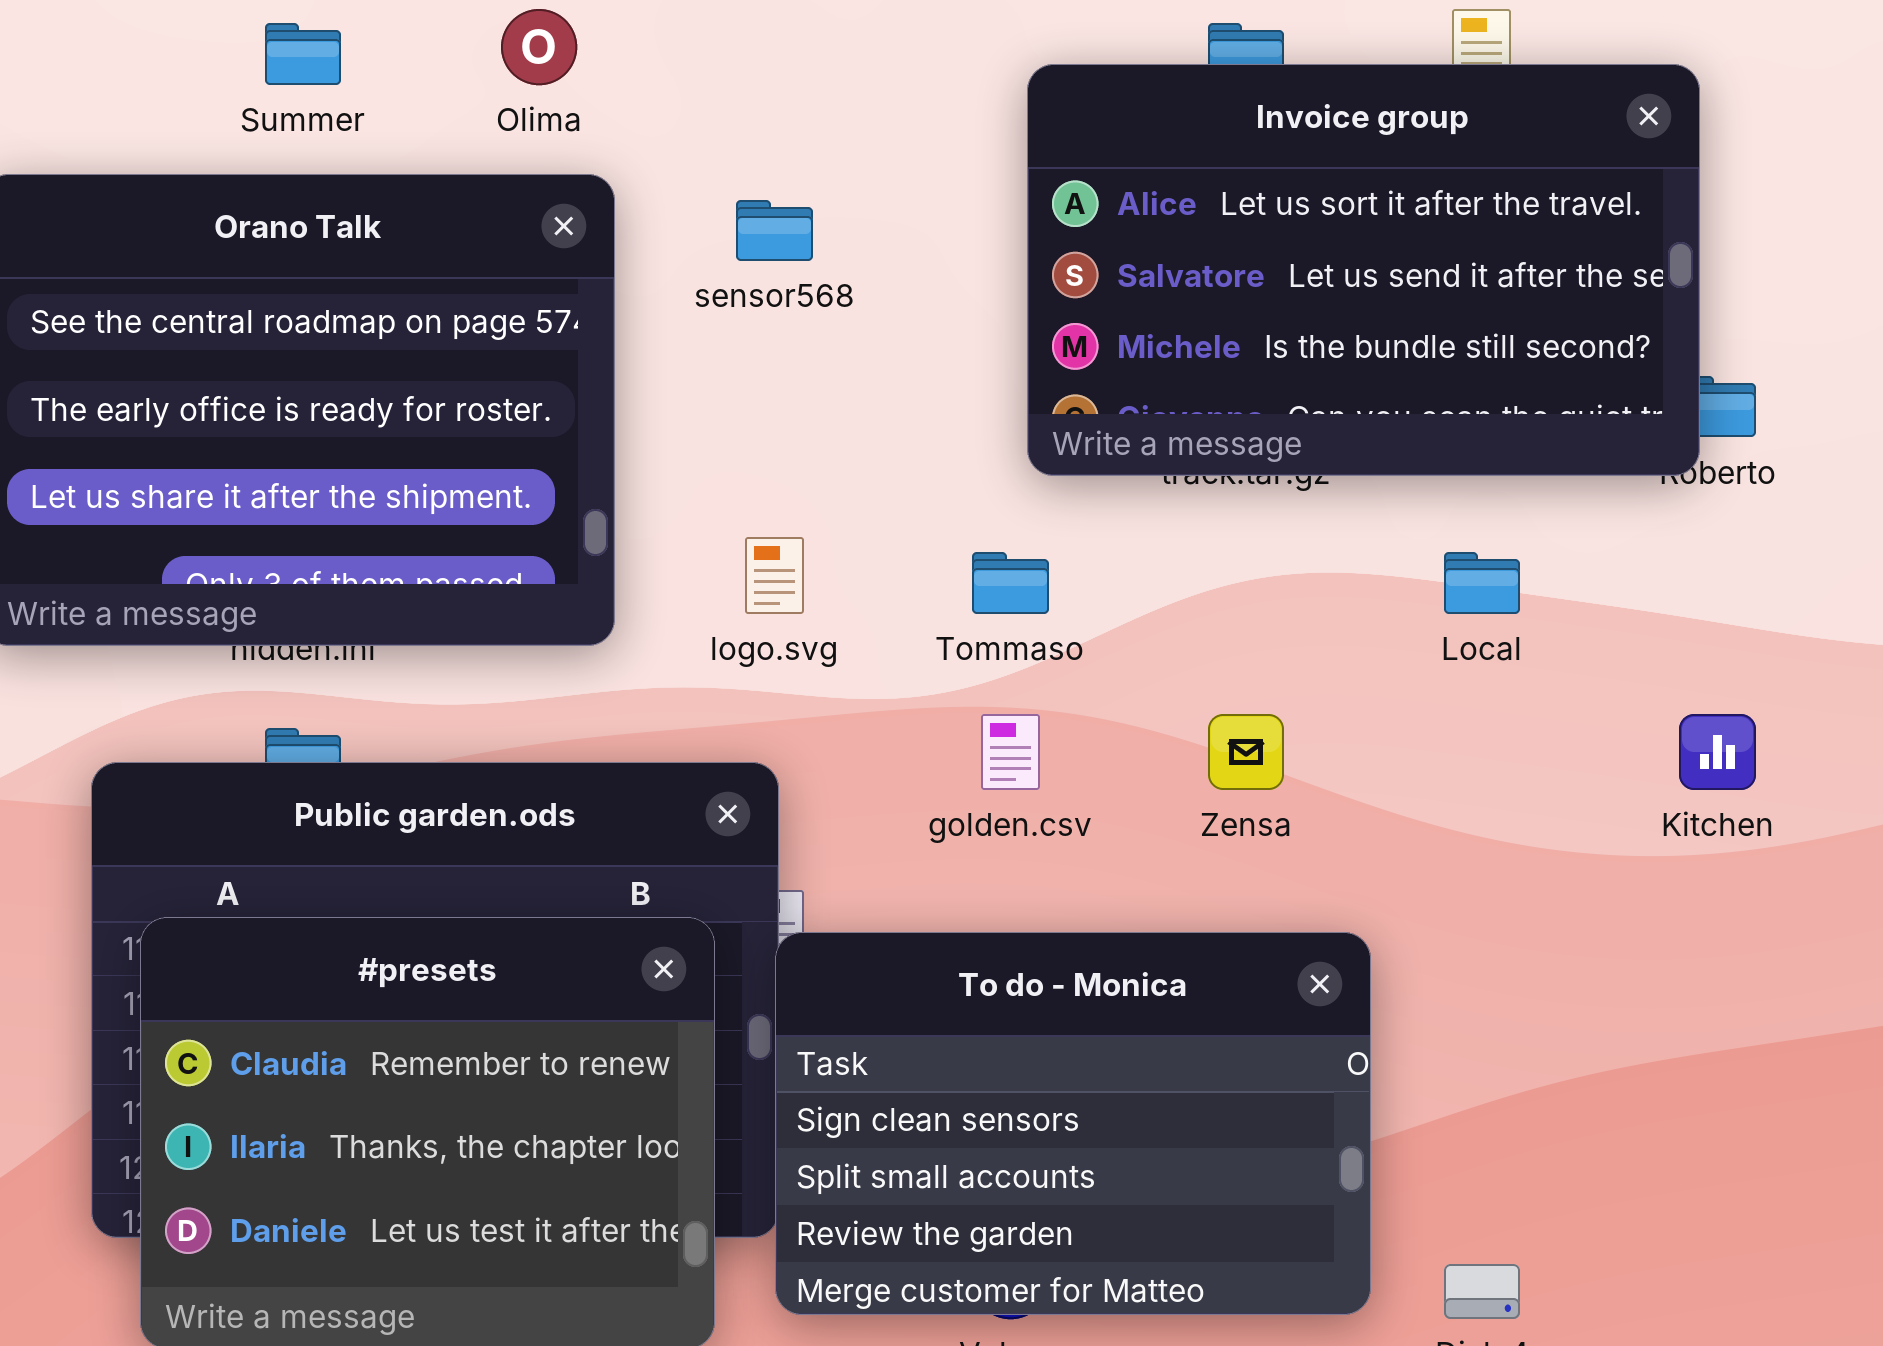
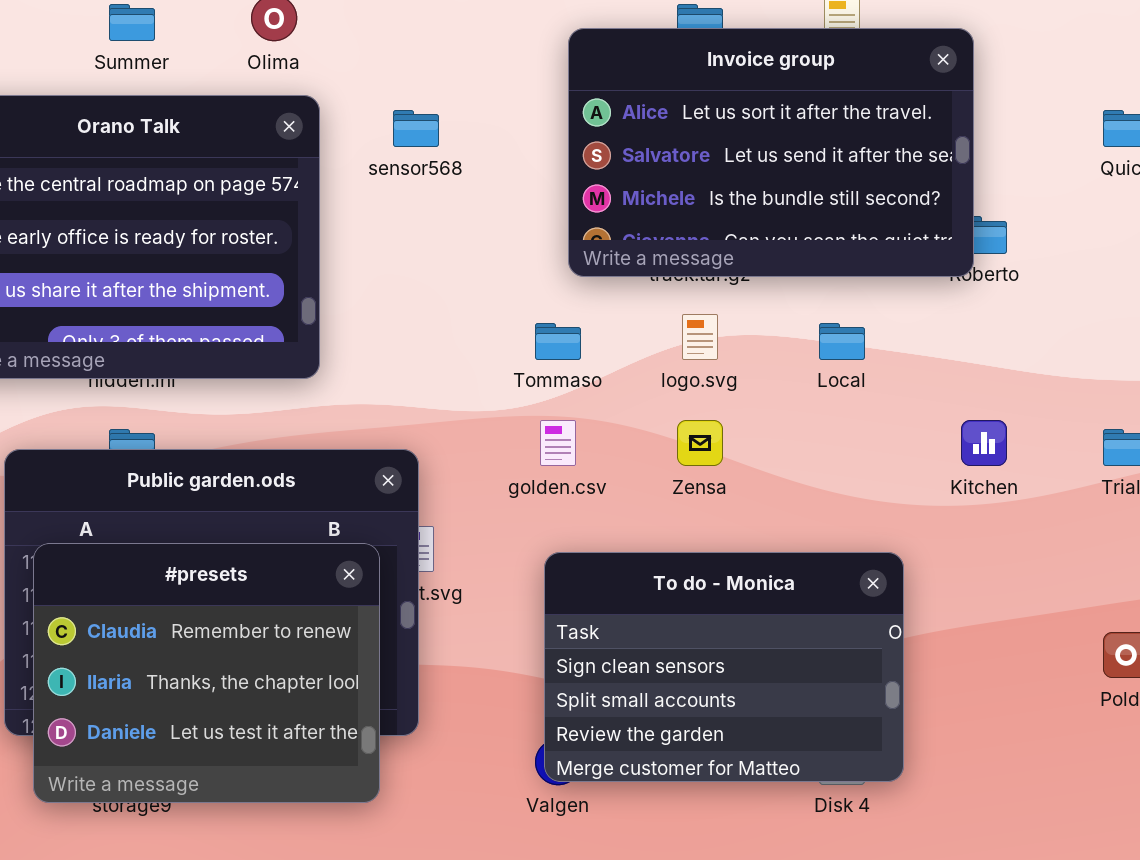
logo.svg: [745,537,804,614] -> [682,314,718,360], moved
To do - Monica: [775,932,1371,1315] -> [544,552,904,782], moved

